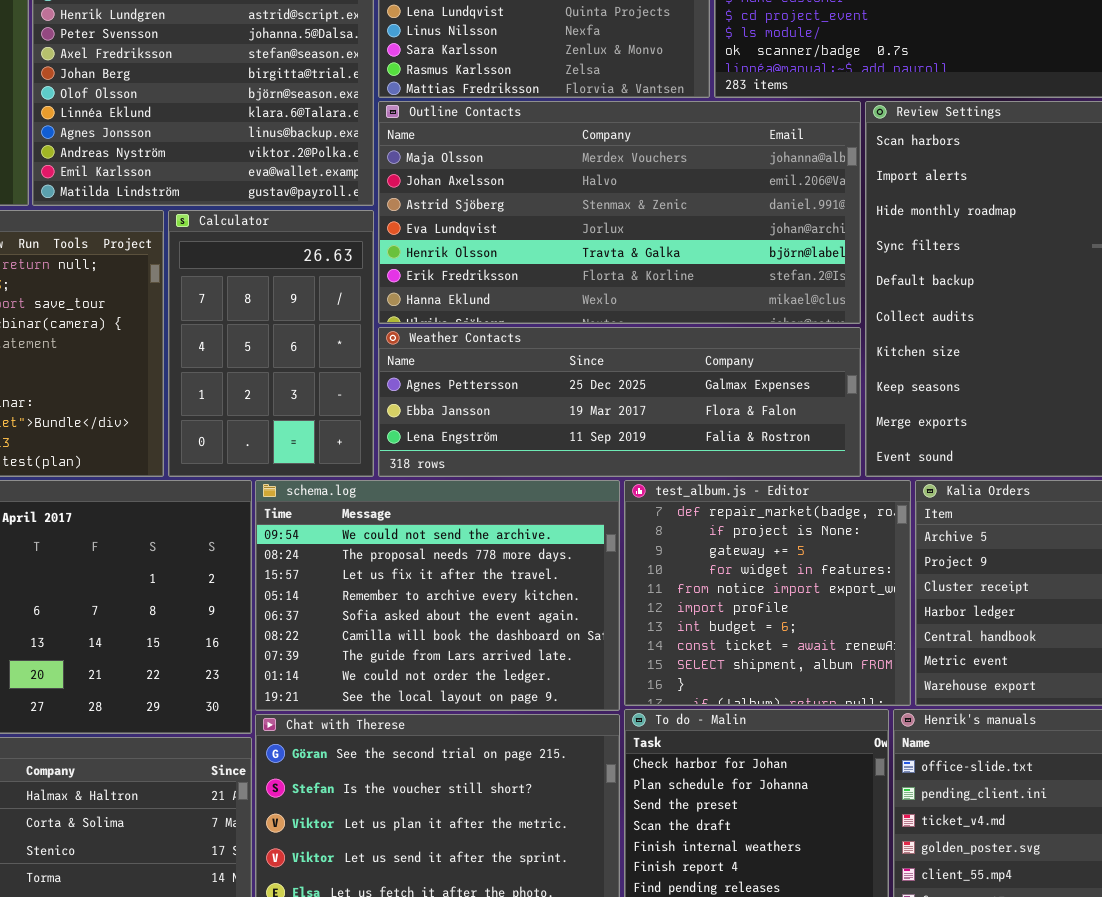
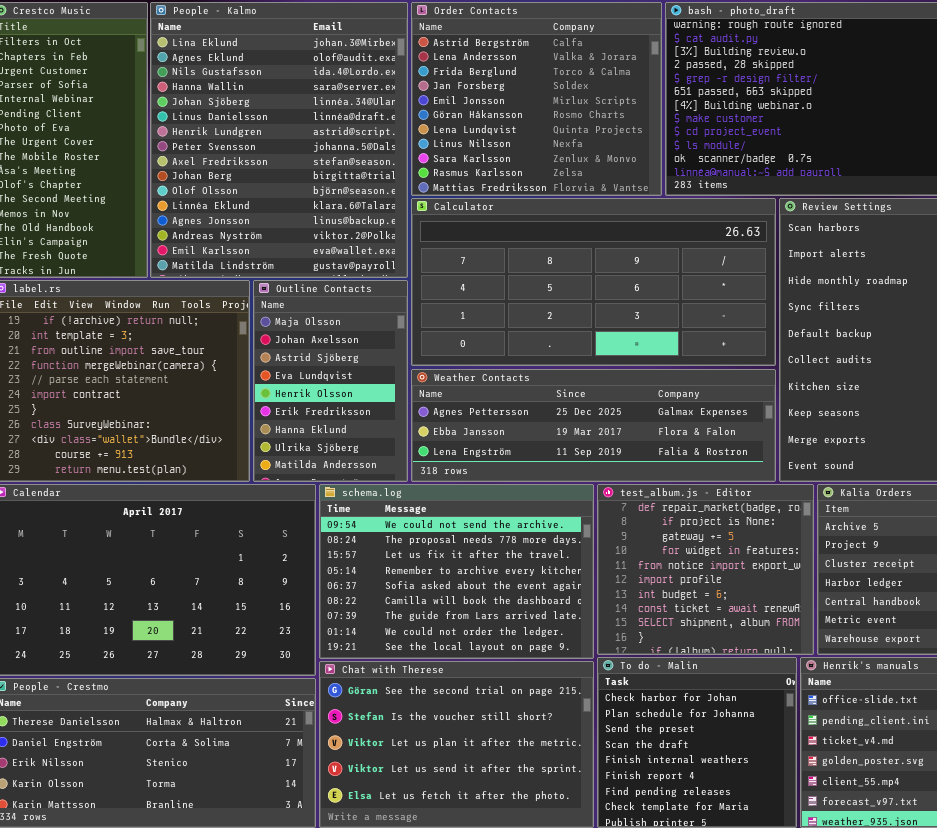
Outline Contacts: [378,101,861,324] -> [253,280,408,482], moved, resized
Calculator: [168,210,374,477] -> [411,198,776,366], moved, resized

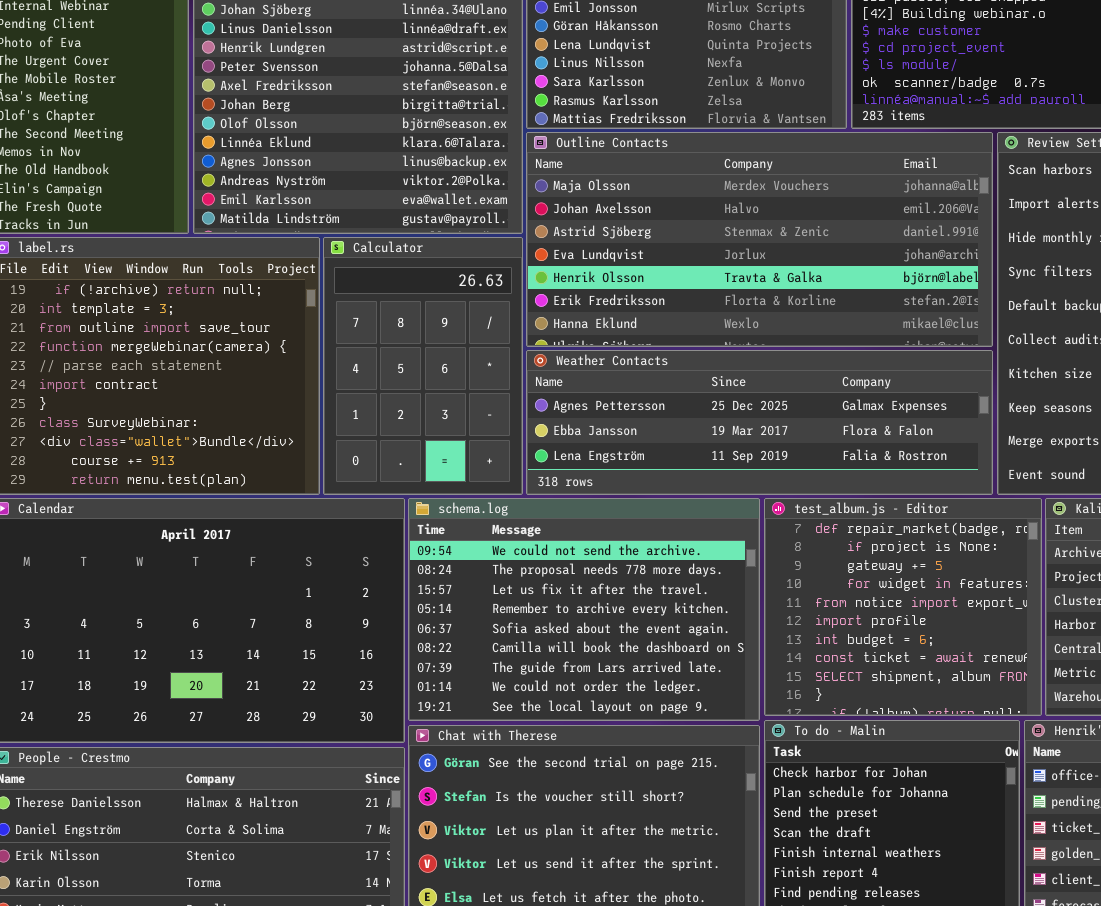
Calculator: [411,198,776,366] -> [323,237,523,495], moved, resized
Outline Contacts: [253,280,408,482] -> [526,132,993,347], moved, resized

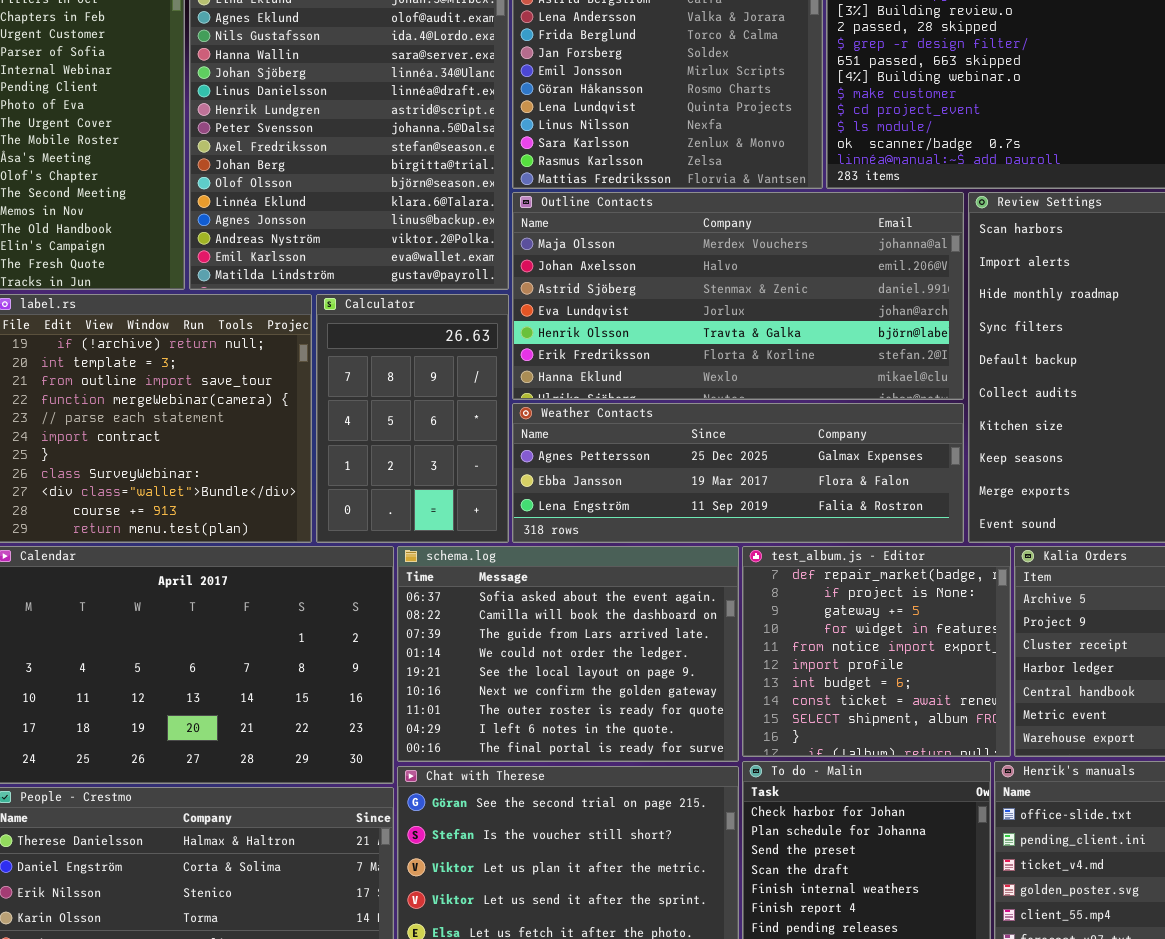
schema.log: [408,498,760,721] -> [397,546,739,762], scrolled down 4 rows

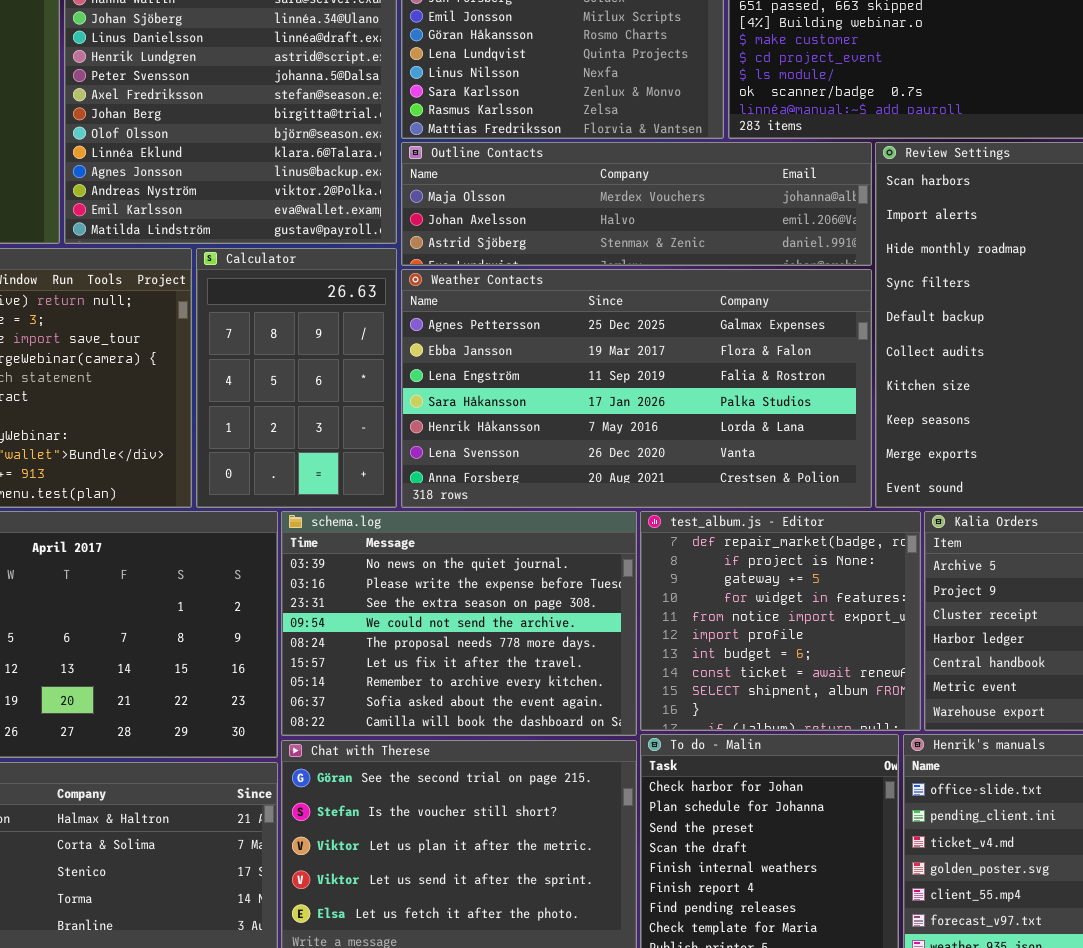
Outline Contacts: [512,192,964,400] -> [401,142,872,266], resized
Weather Contacts: [512,403,964,543] -> [401,269,872,508], resized
schema.log: [397,546,739,762] -> [281,511,637,736], scrolled up 7 rows

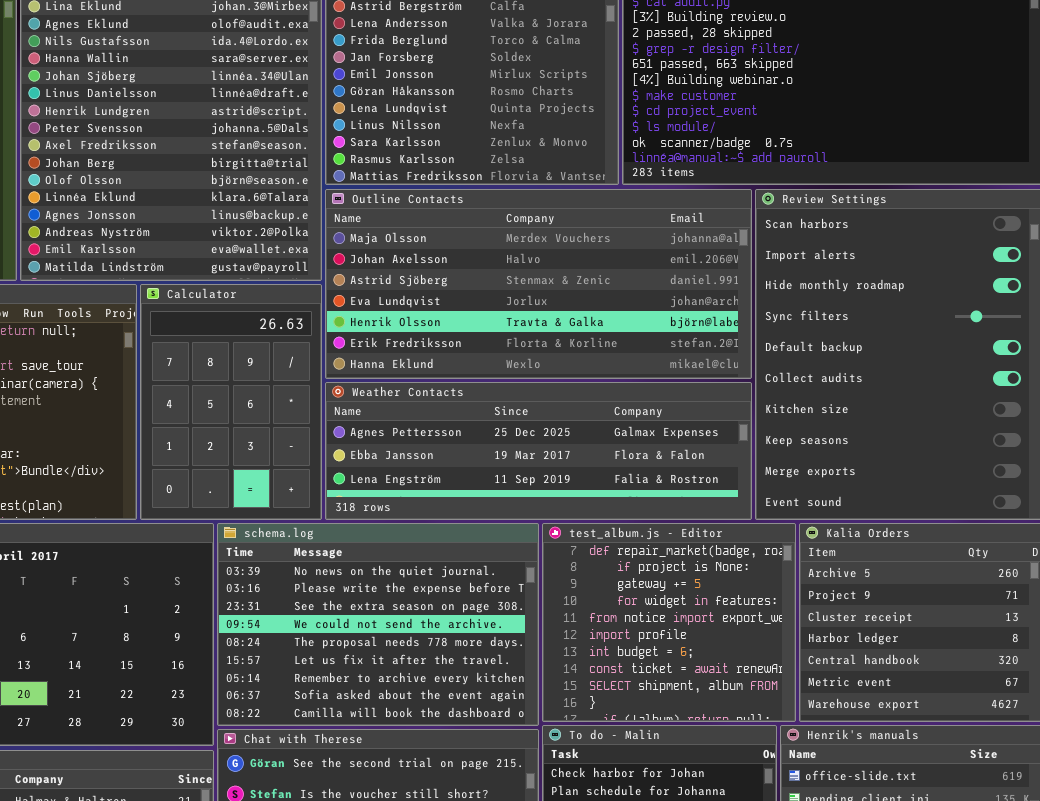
Outline Contacts: [401,142,872,266] -> [325,189,752,379], resized
Weather Contacts: [401,269,872,508] -> [325,382,752,520], resized

